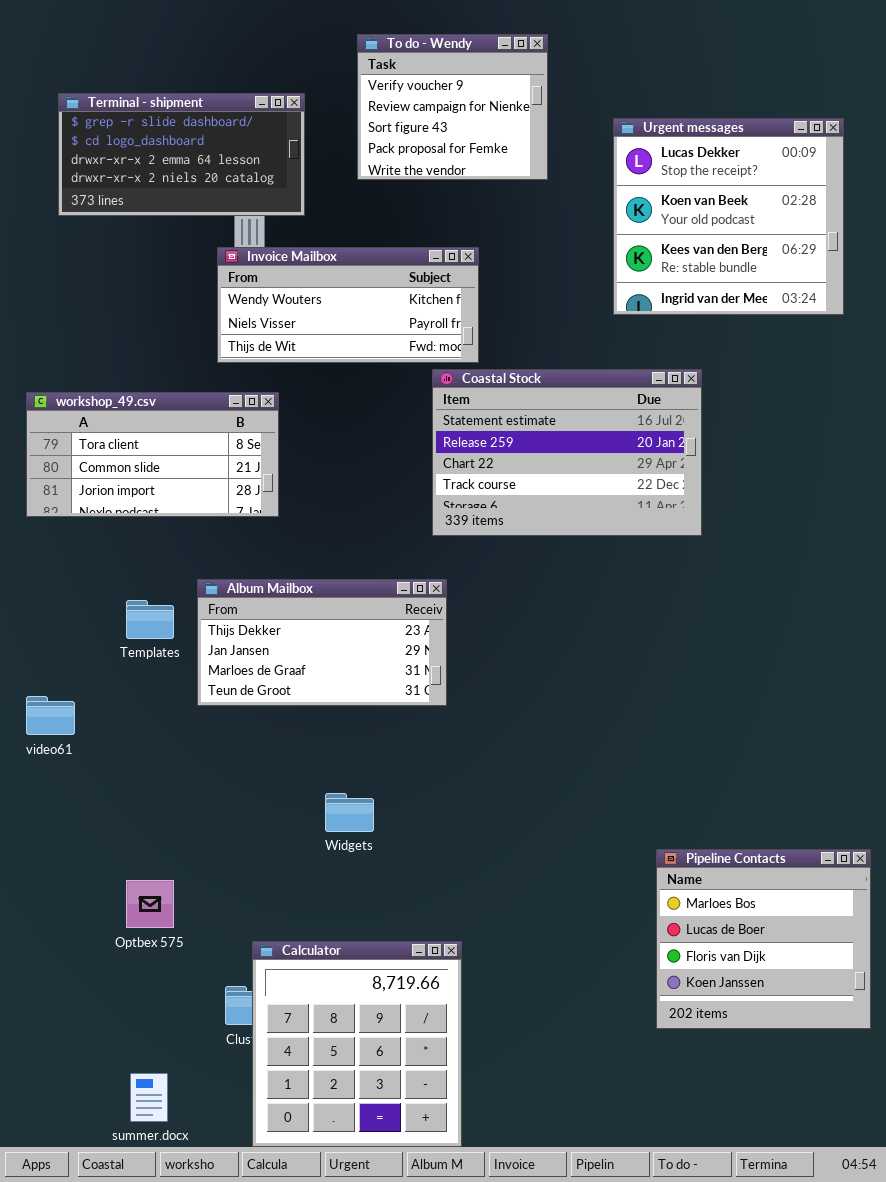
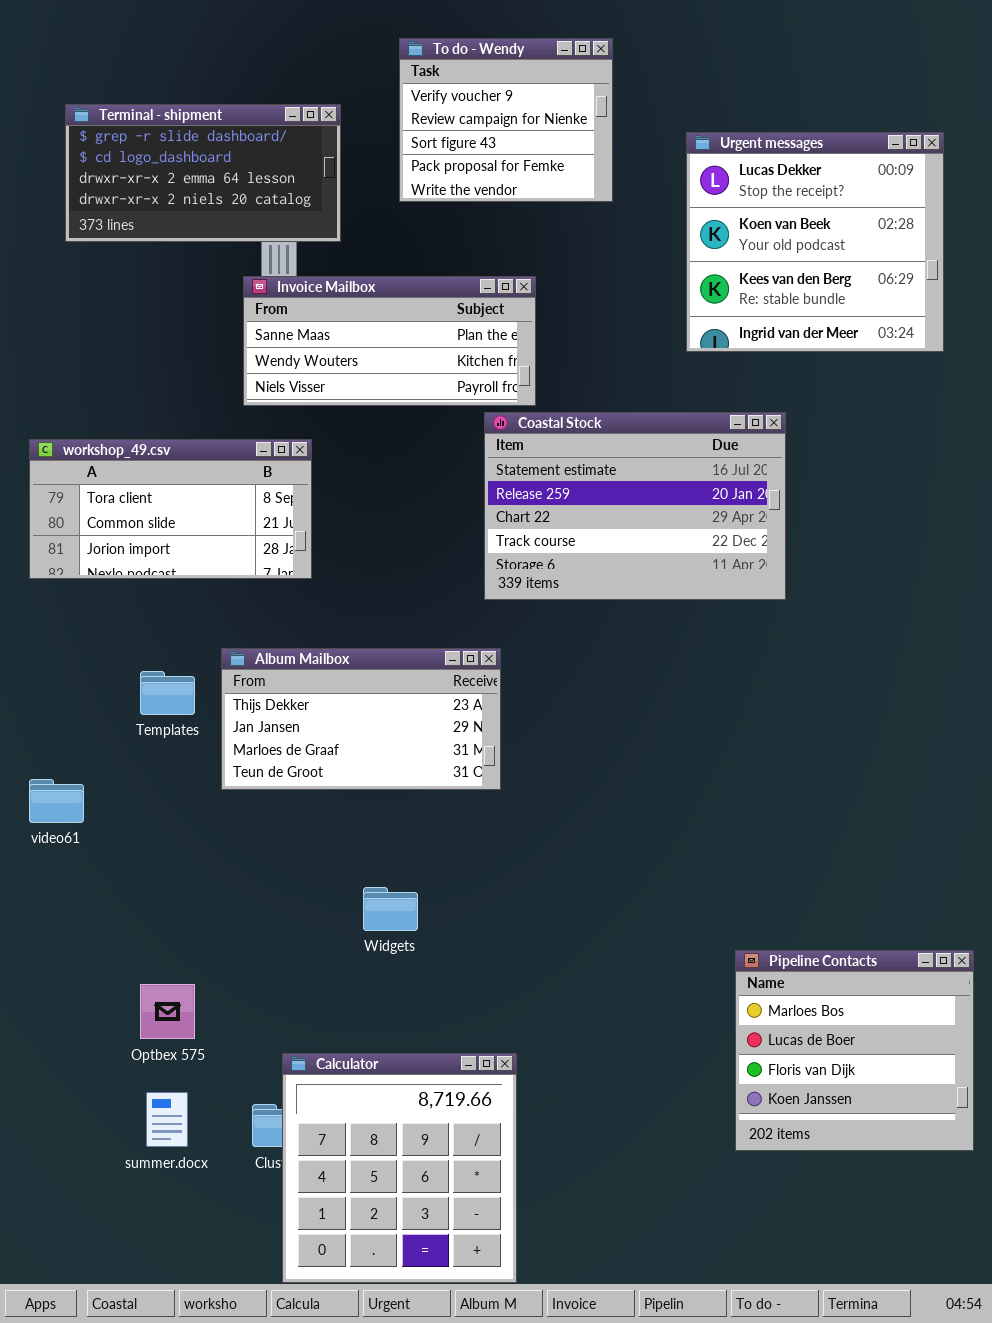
Invoice Mailbox: [217,247,479,363] -> [243,276,536,406], scrolled up 1 row
summer.docx: [130,1073,168,1122] -> [146,1092,188,1147], moved

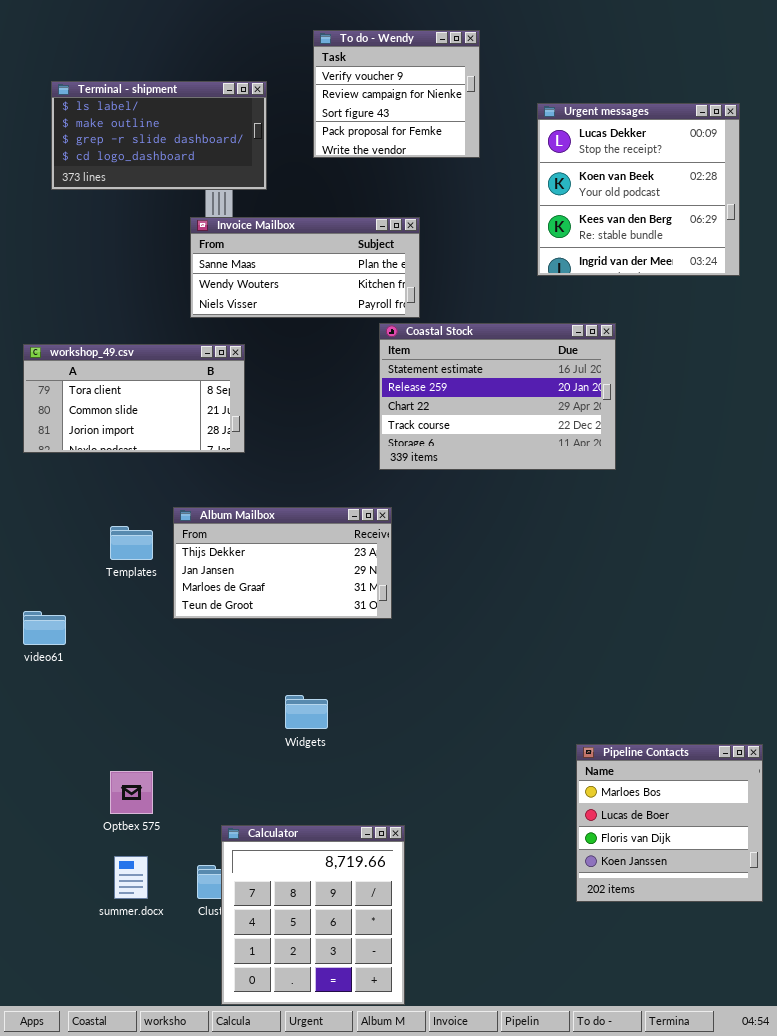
Terminal - shipment: [65,104,341,242] -> [51,81,267,190], scrolled up 2 rows

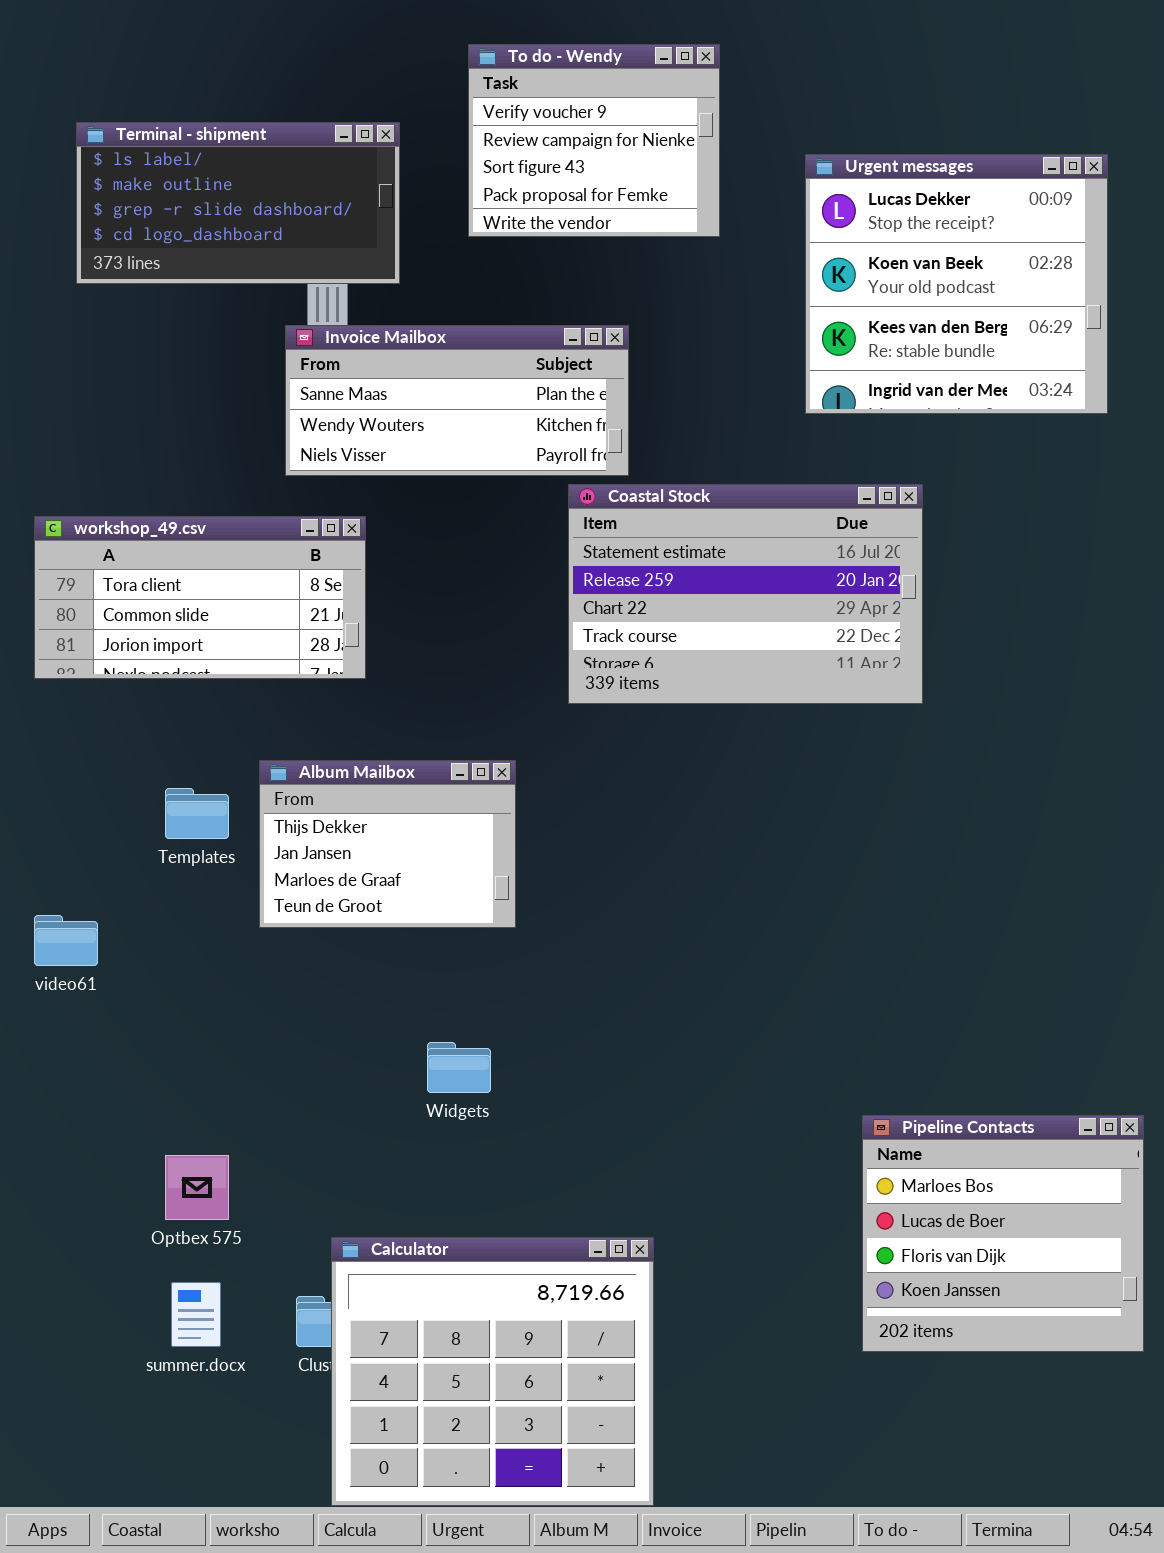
Album Mailbox: [173,507,392,619] -> [259,760,516,928], resized
Calculator: [221,825,405,1005] -> [331,1237,654,1506], resized

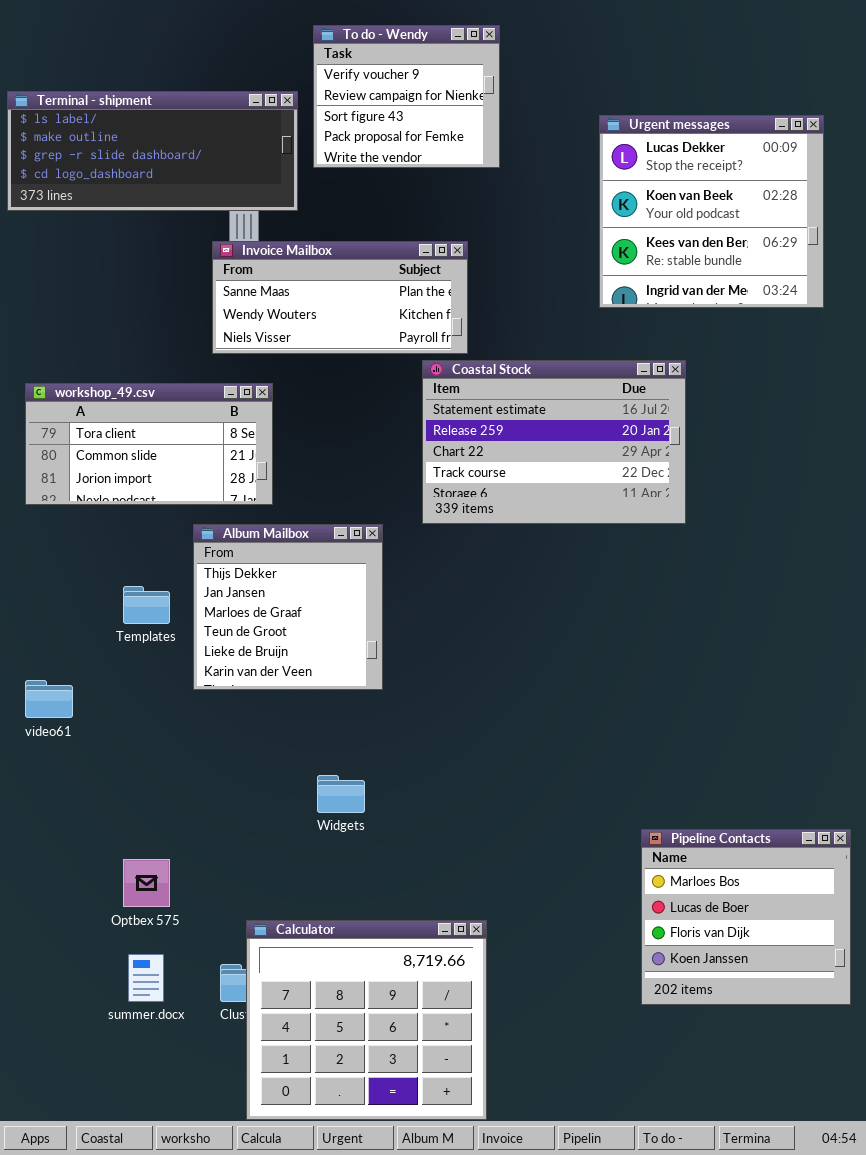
To do - Wendy: [468,44,720,237] -> [313,25,500,168], moved
Terminal - shipment: [76,122,400,284] -> [7,91,298,211], resized
Album Mailbox: [259,760,516,928] -> [193,524,383,690], resized

